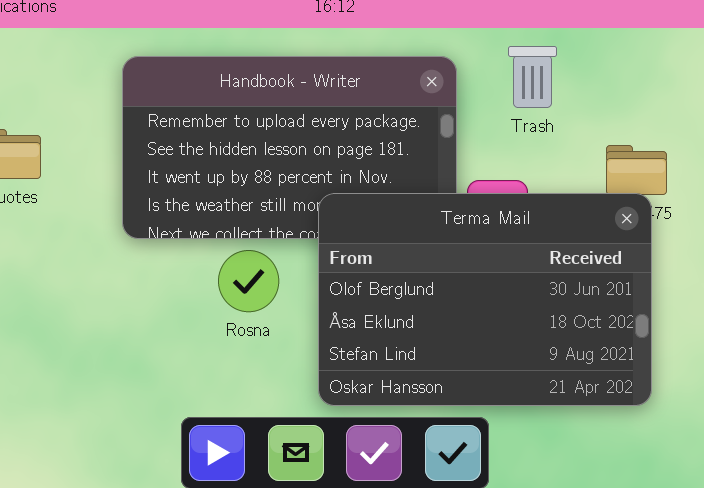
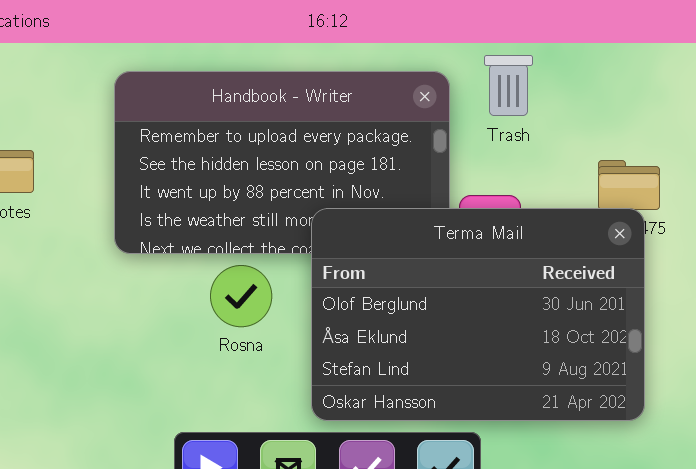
Trash: [508,46,557,108] -> [484,55,533,116], moved

